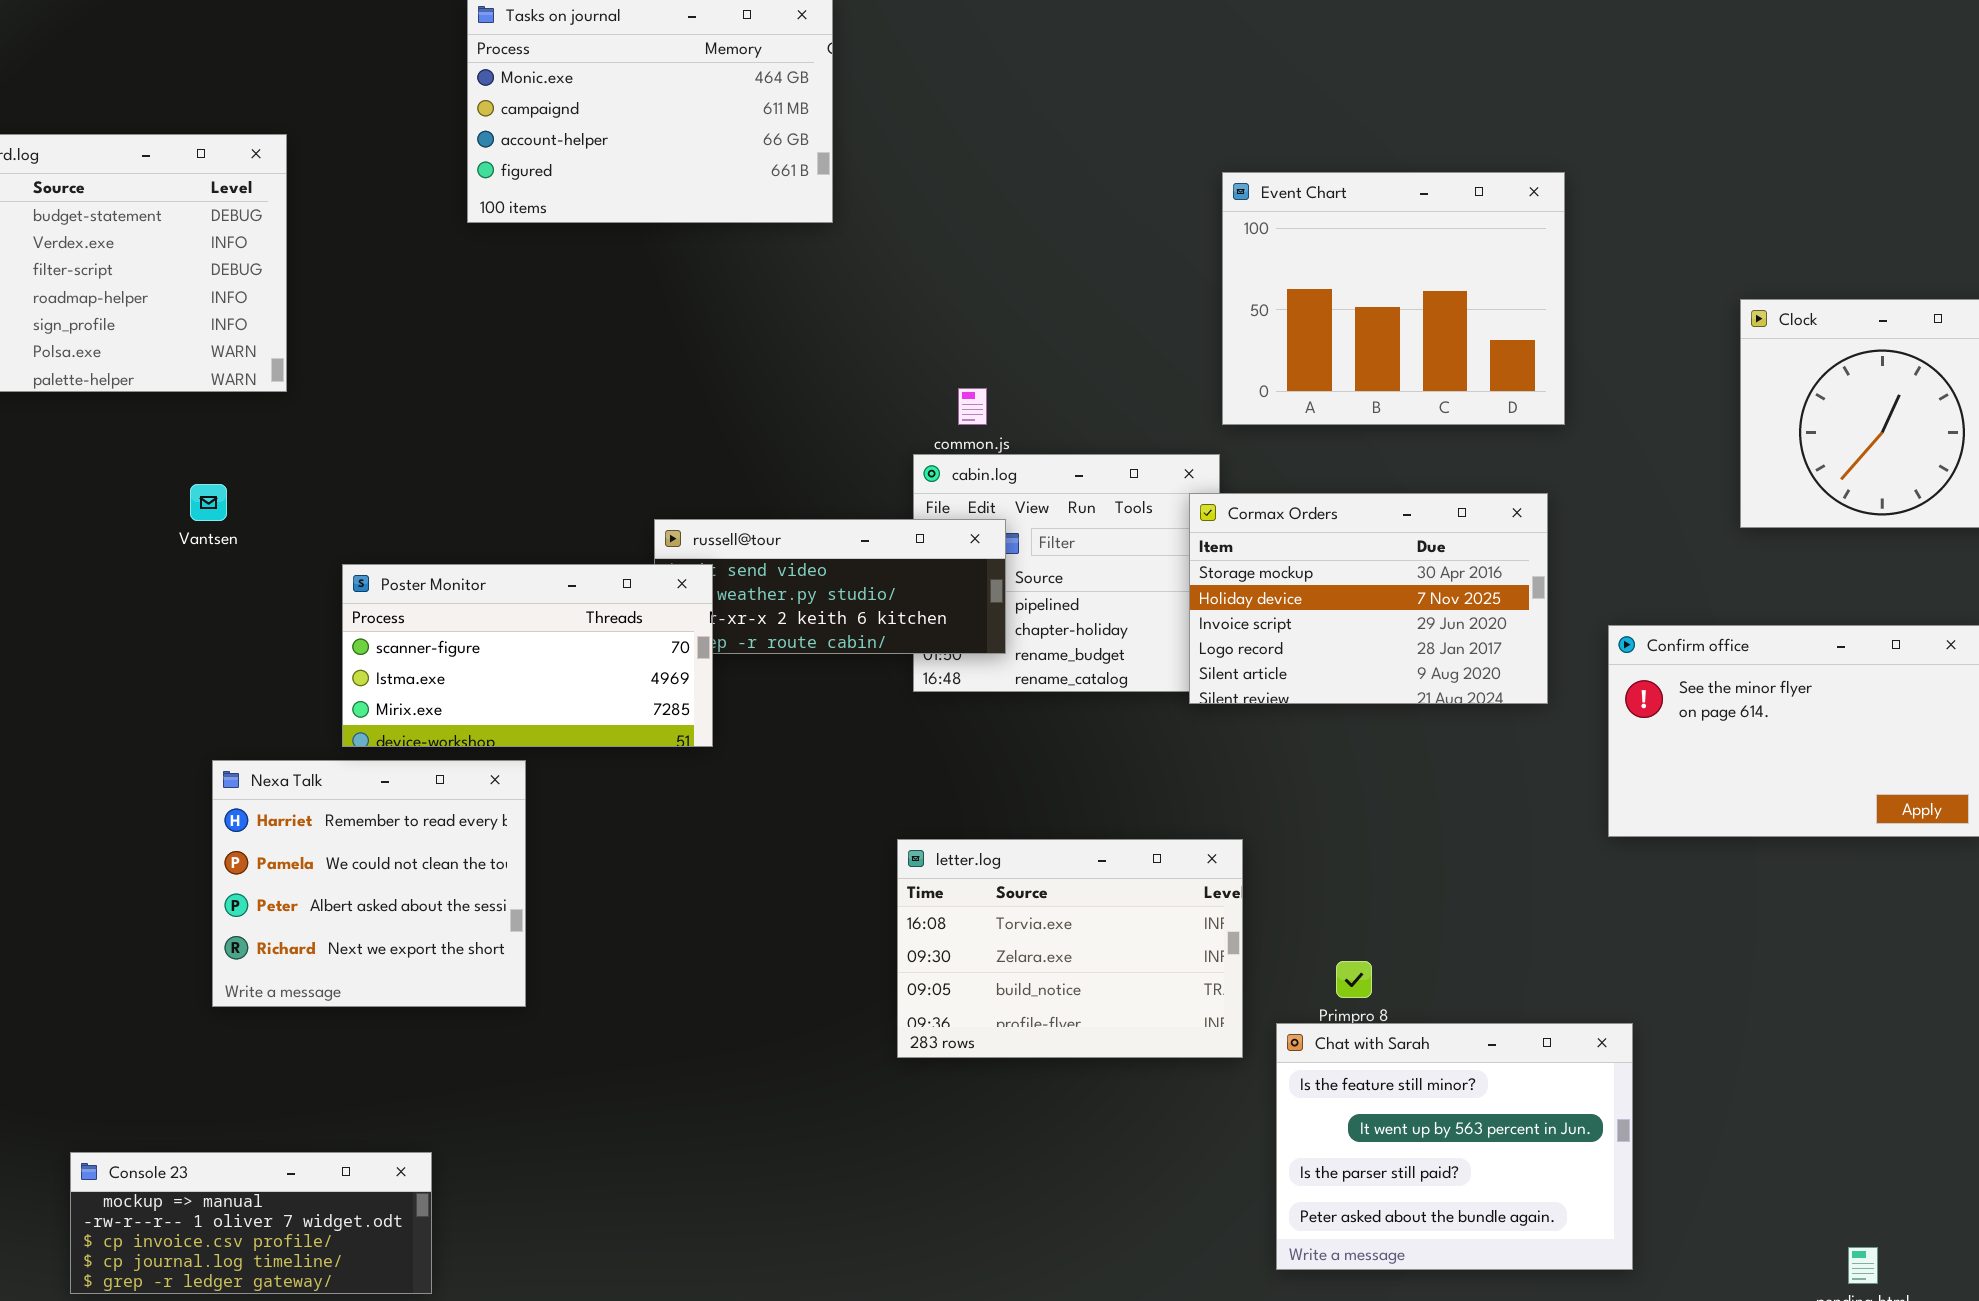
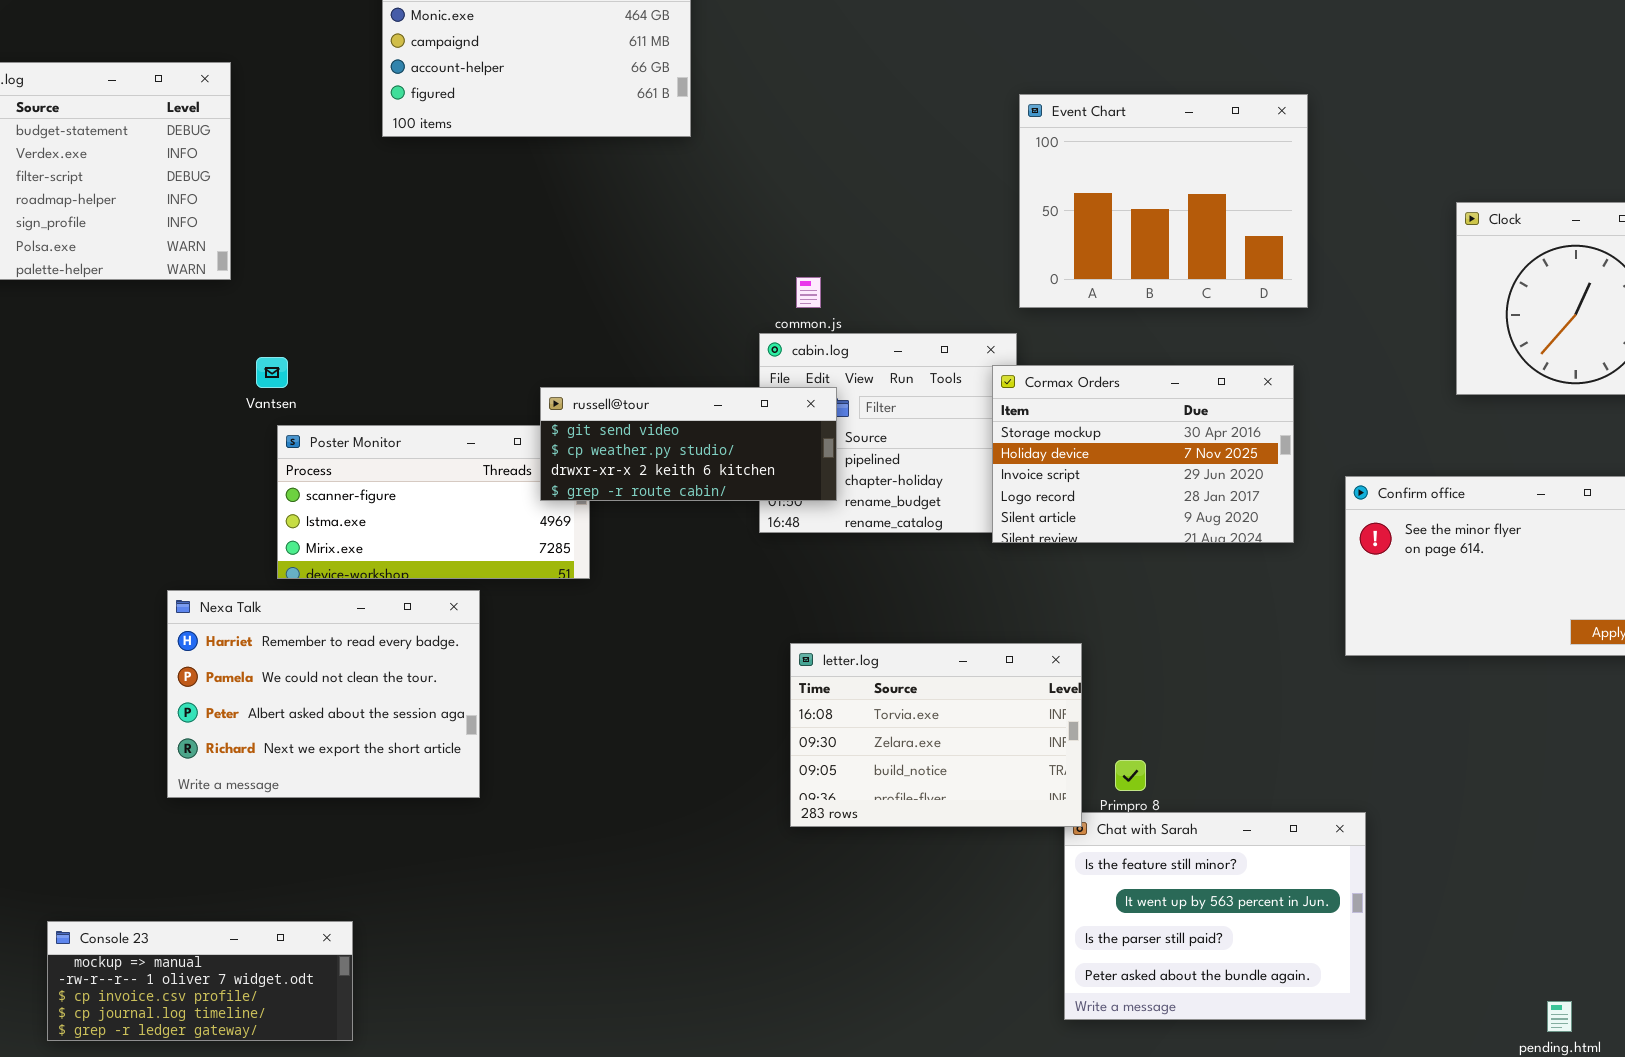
Vantsen: [190,484,227,521] -> [256,357,288,388], moved
russell@tour: [654,519,1006,654] -> [540,387,837,501], raised
Nexa Talk: [212,760,526,1007] -> [167,590,480,798], resized
letter.log: [897,839,1243,1058] -> [790,643,1082,827], moved

